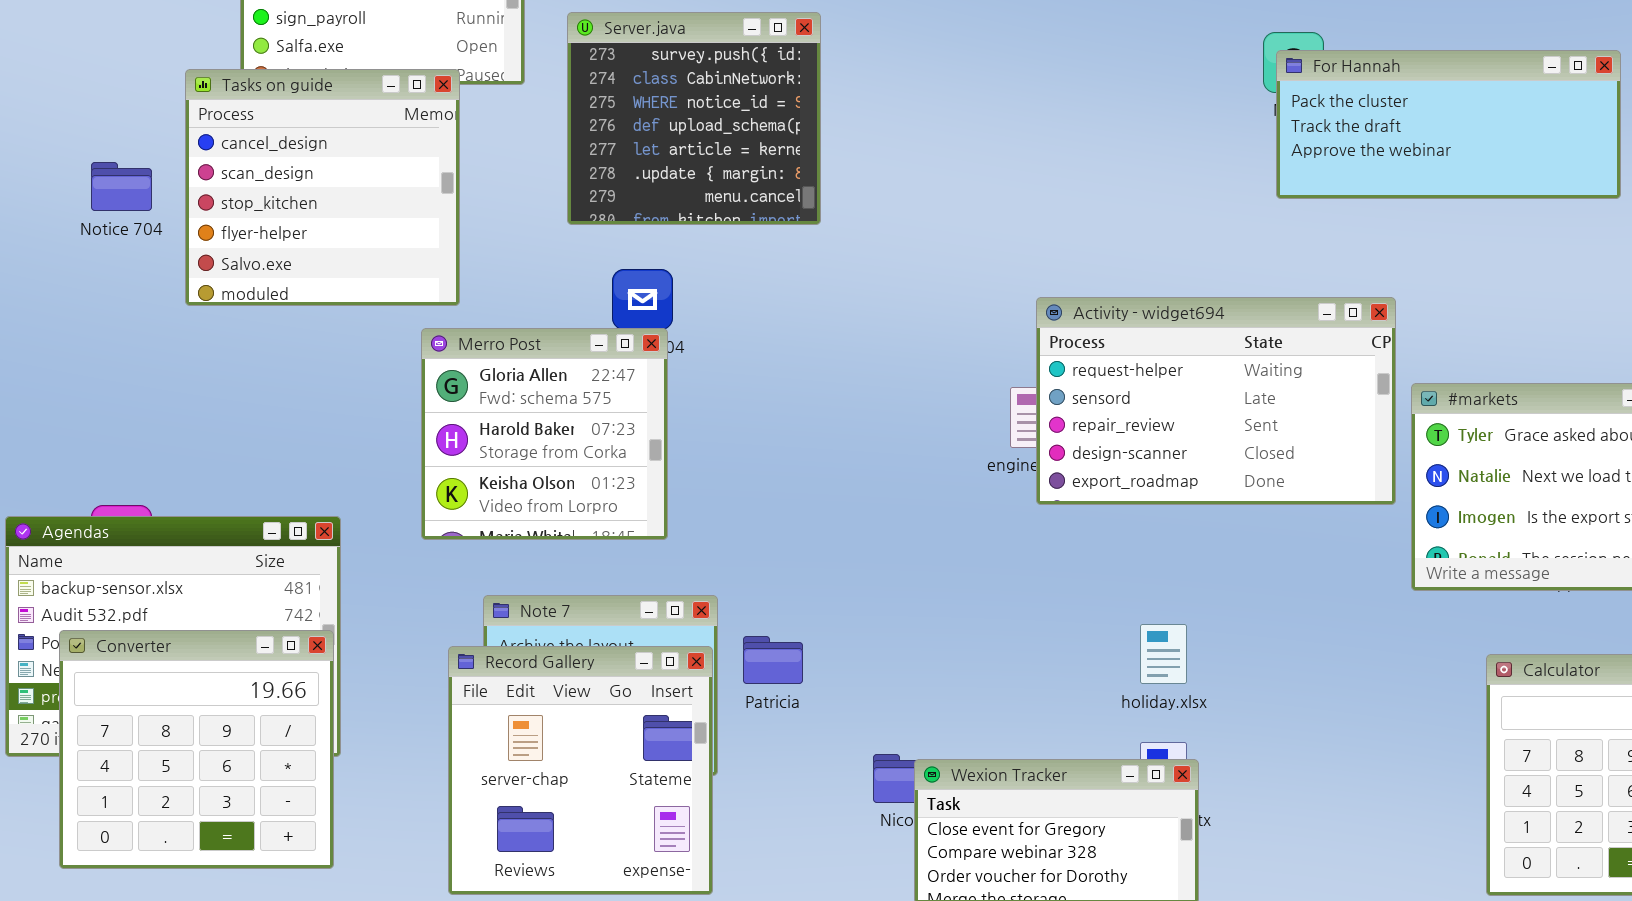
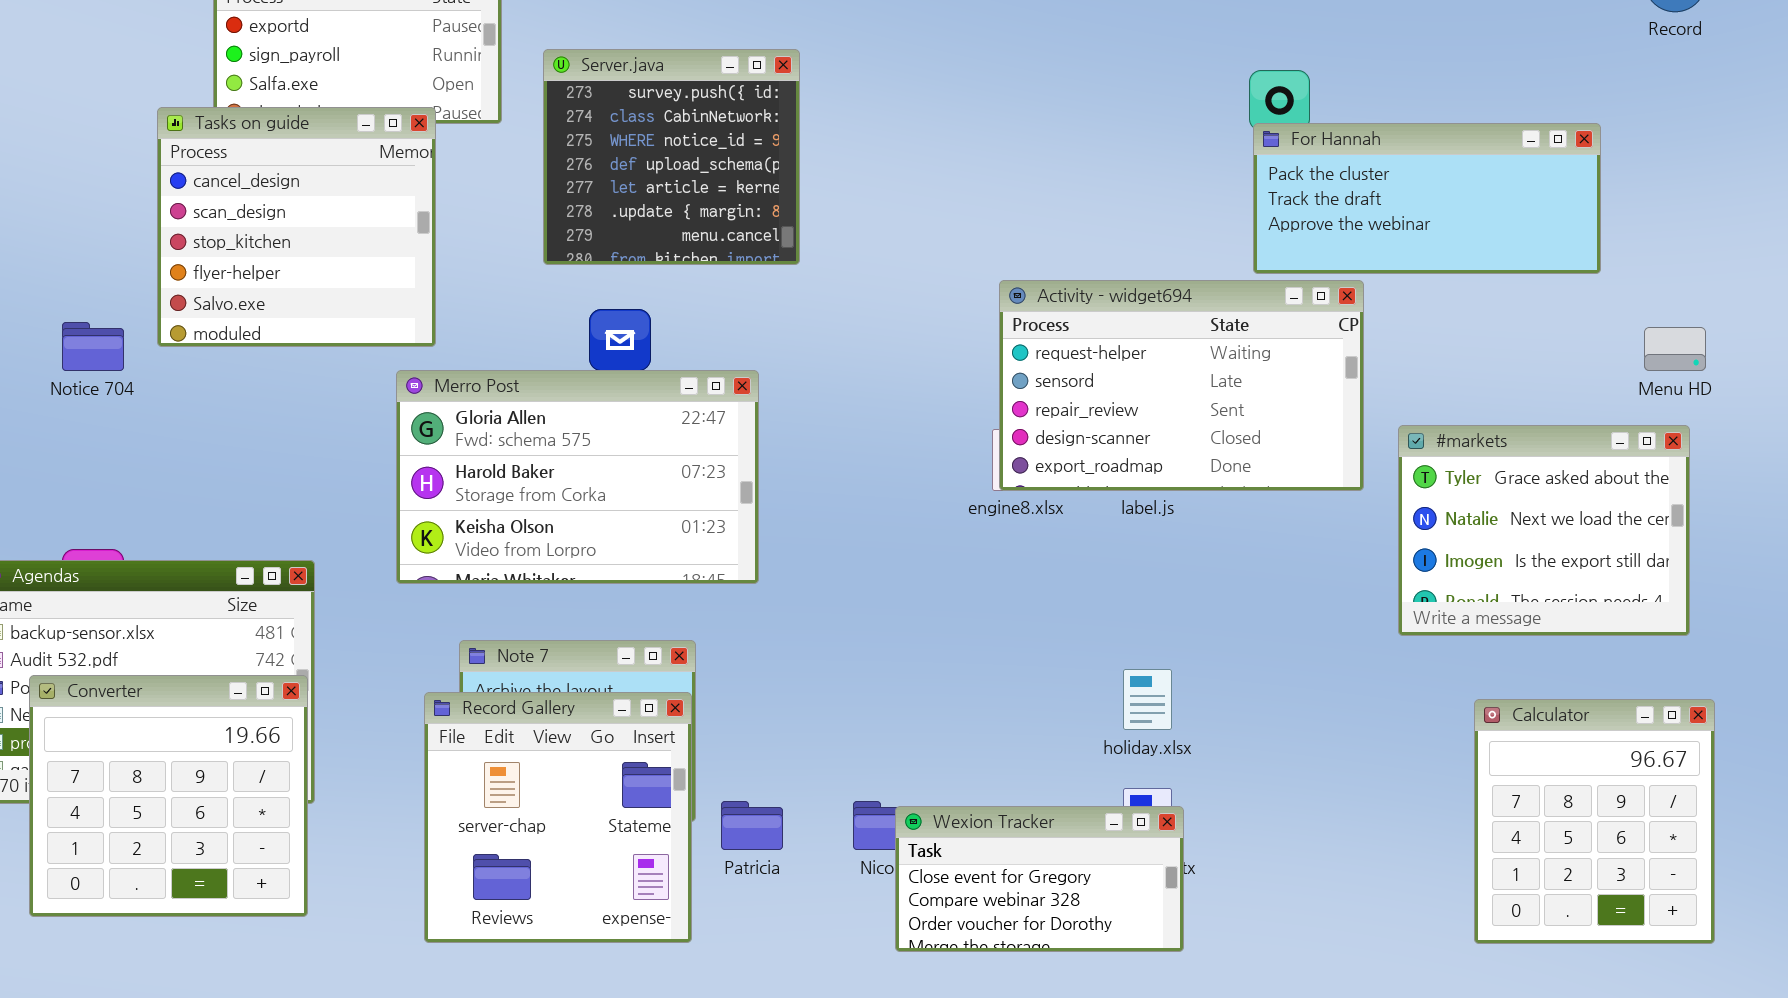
For Hannah: [1276,50,1621,199] -> [1253,123,1601,274], moved
Notice 704: [91,162,152,211] -> [62,322,124,371], moved
Activity - widget694: [1036,297,1396,505] -> [999,280,1364,491], moved
Merro Post: [421,328,668,540] -> [396,370,759,584], resized
Patricia: [743,636,803,684] -> [721,801,783,850], moved

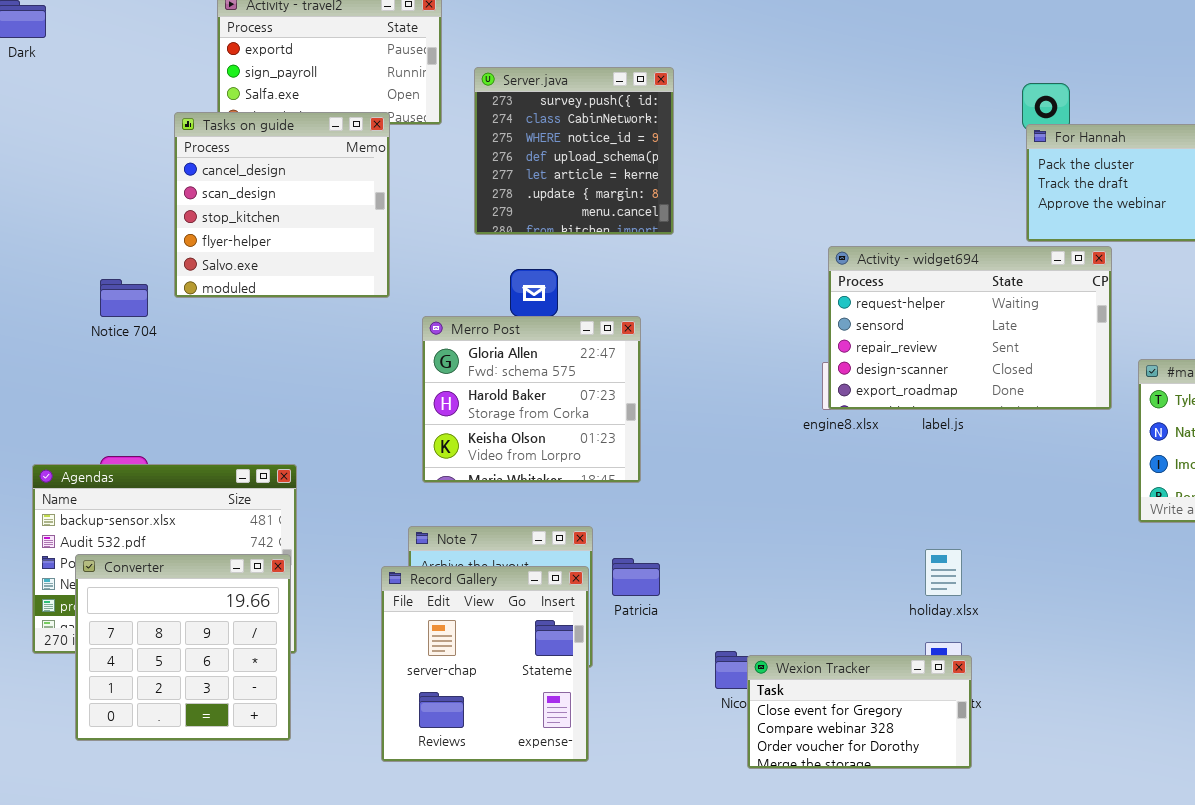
Merro Post: [396,370,759,584] -> [422,316,641,483], resized
Patricia: [721,801,783,850] -> [612,558,660,596], moved

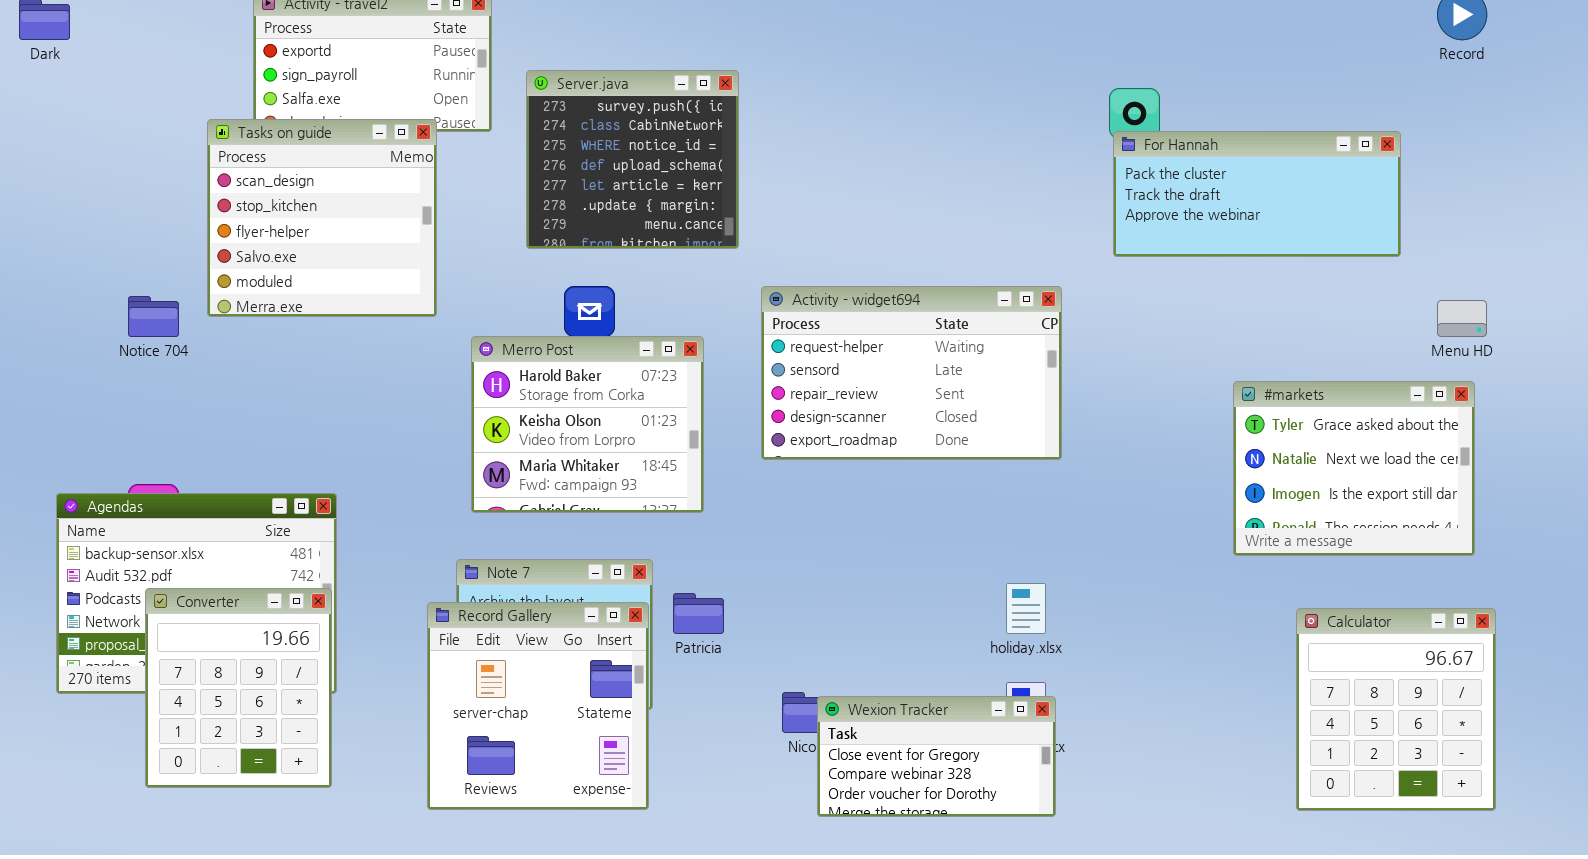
Tasks on guide: [174,112,390,298] -> [207,119,437,317], scrolled down 1 row
Activity - widget694: [828,246,1112,410] -> [761,286,1062,460], moved
Merro Post: [422,316,641,483] -> [471,336,704,513], scrolled down 1 row
Converter: [75,554,291,741] -> [145,588,332,788], resized

